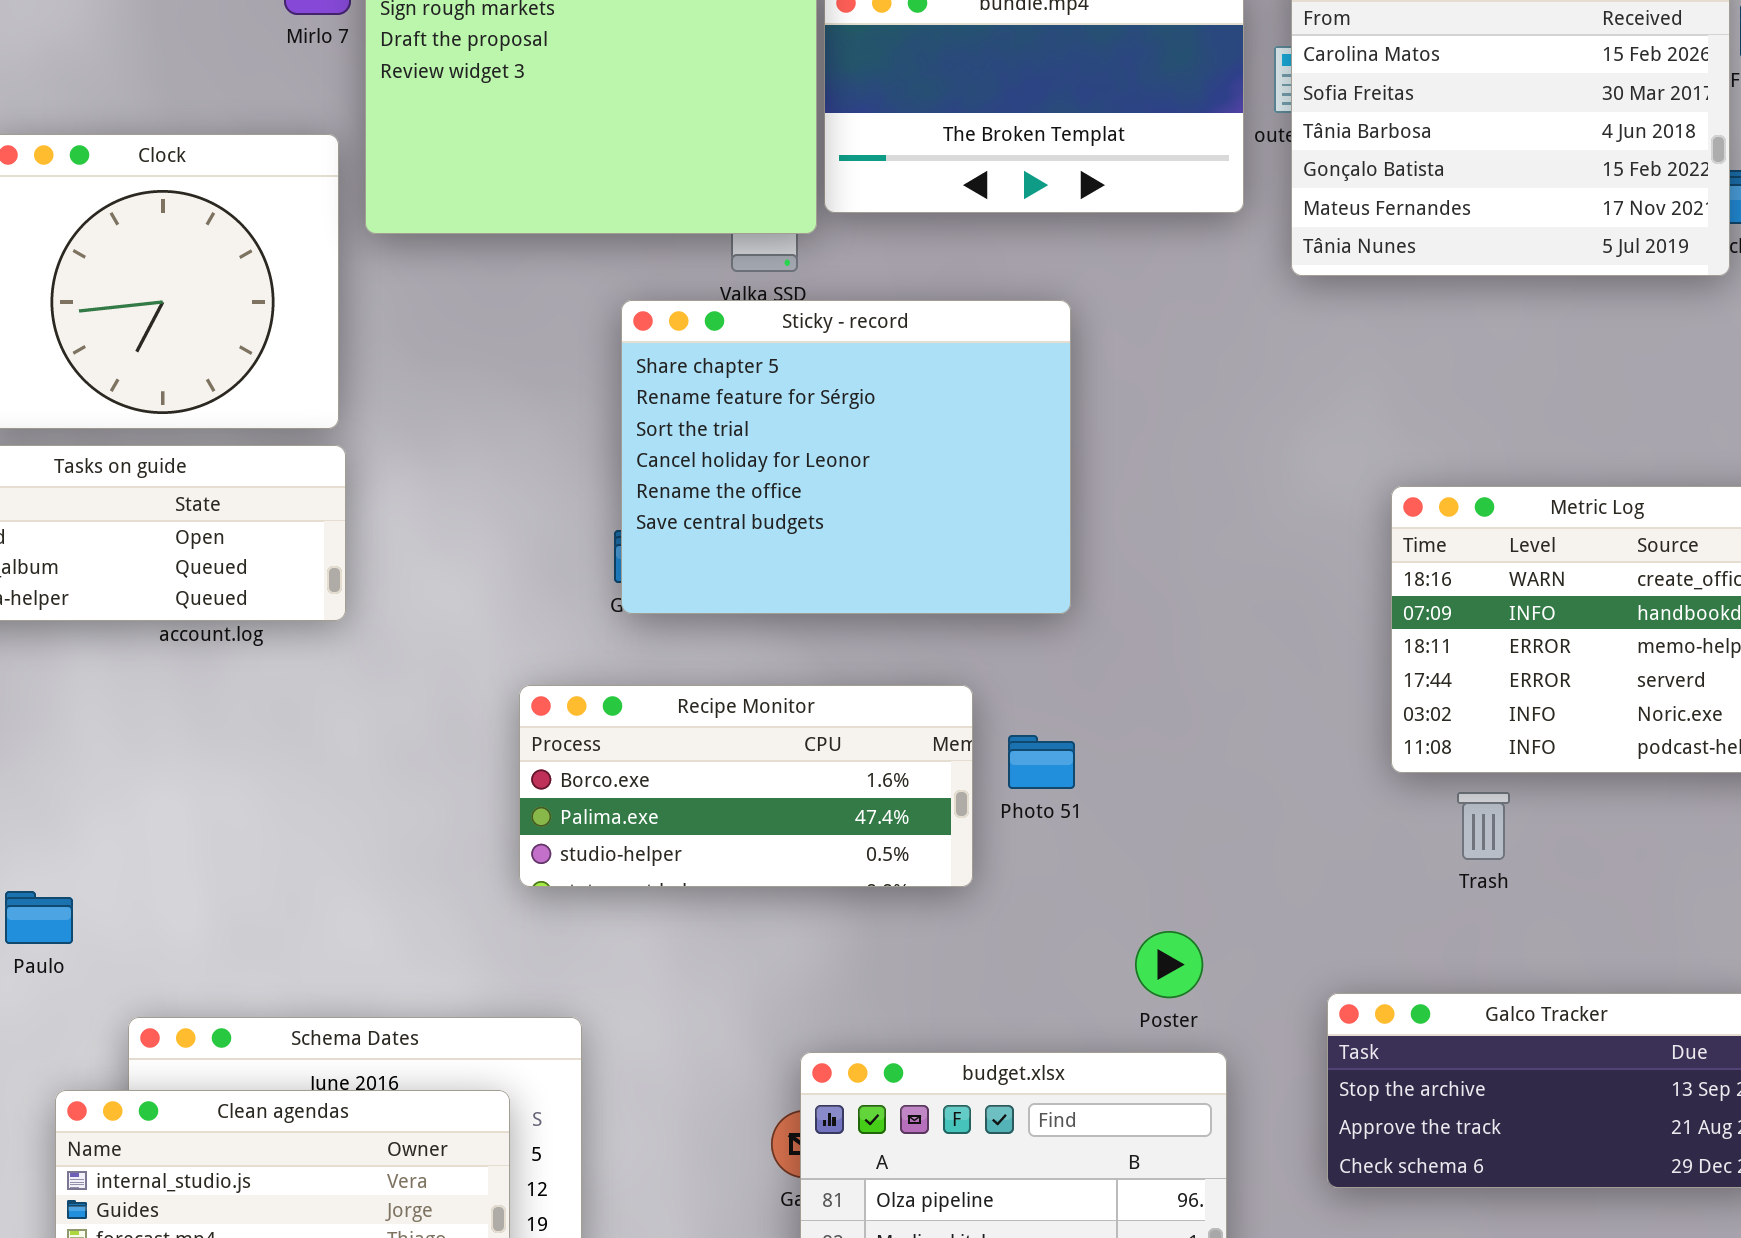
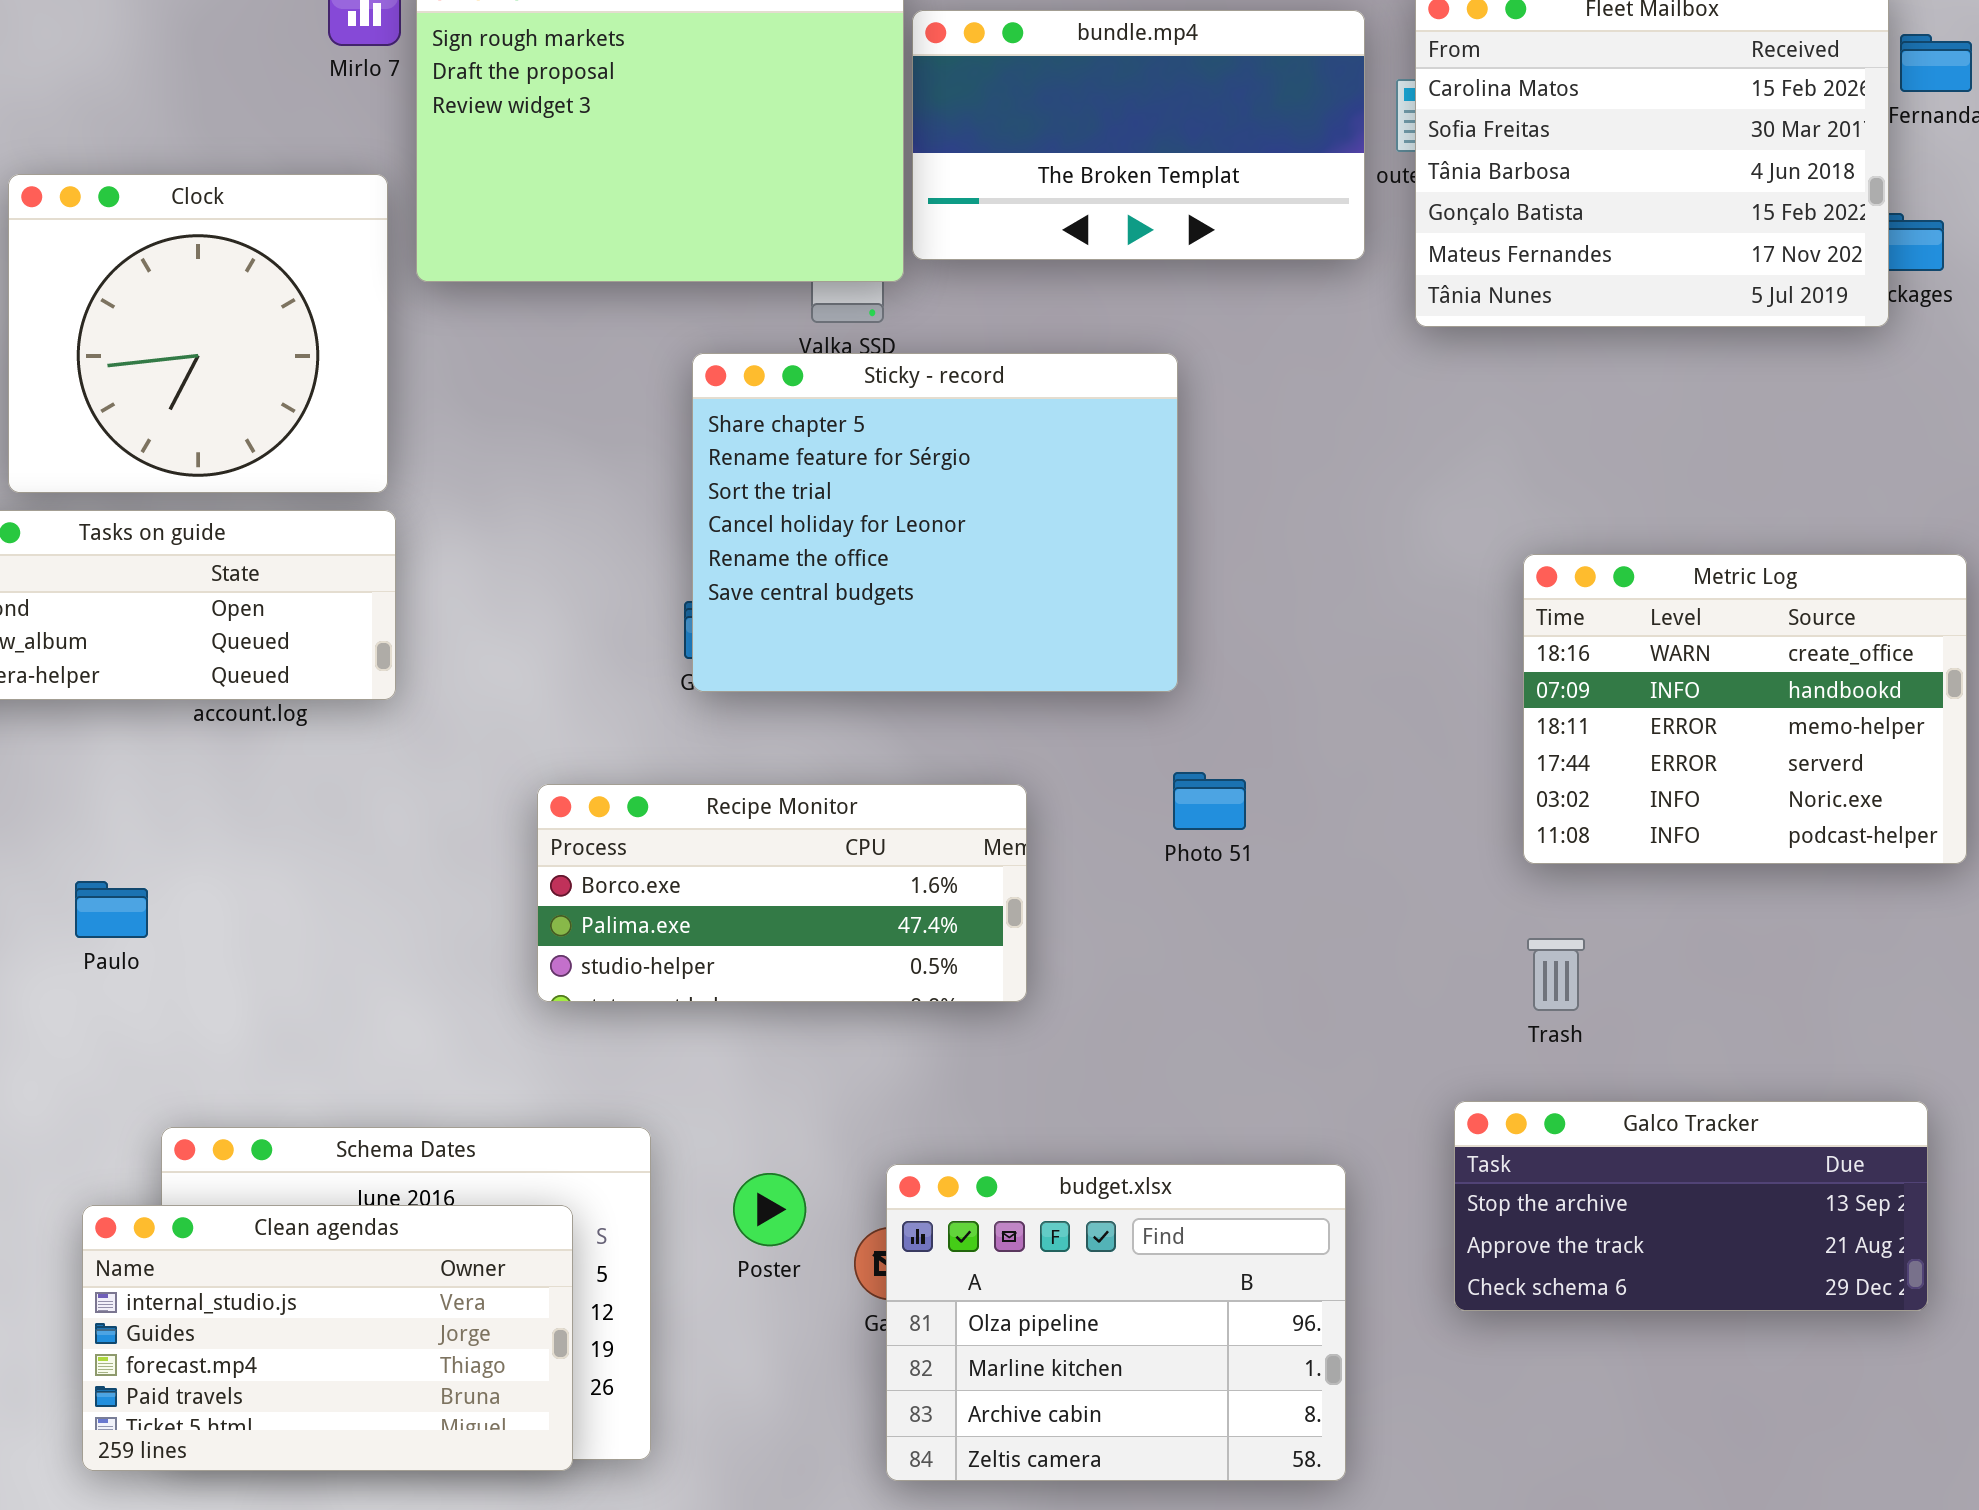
Recipe Monitor: [519,685,973,887] -> [537,784,1027,1002], moved
Photo 51: [1008,735,1075,789] -> [1173,772,1246,830], moved
Trash: [1457,792,1510,860] -> [1527,938,1585,1011], moved
Paulo: [5,891,73,944] -> [75,881,148,938], moved
Poster: [1135,931,1203,998] -> [733,1173,806,1246], moved

